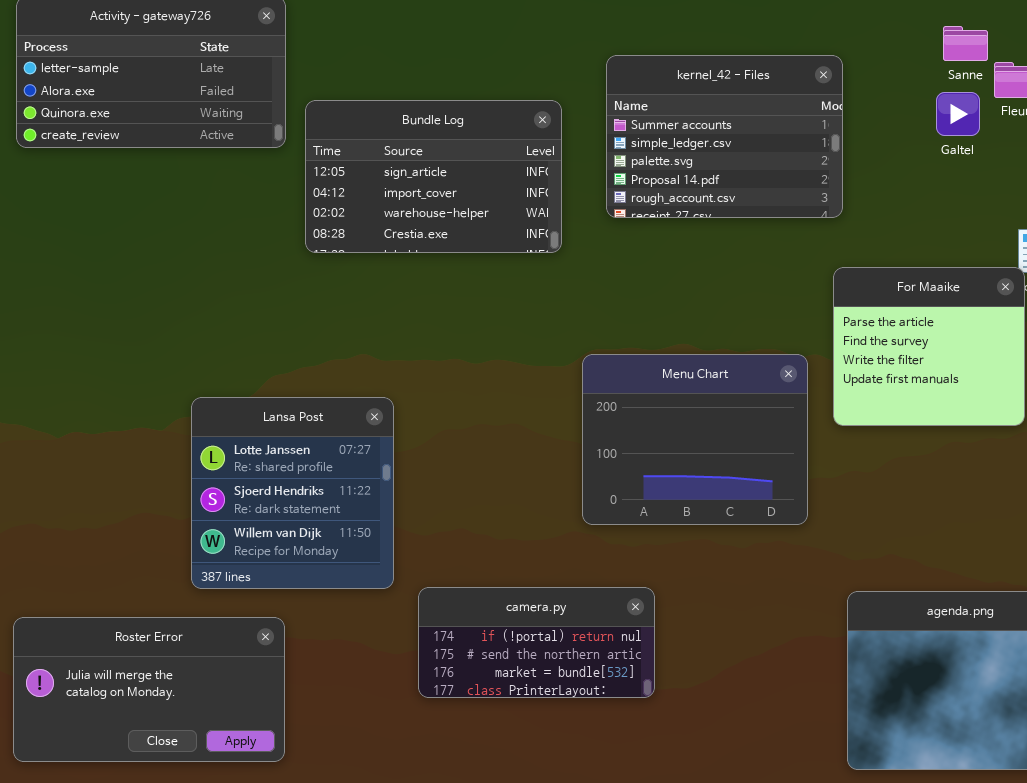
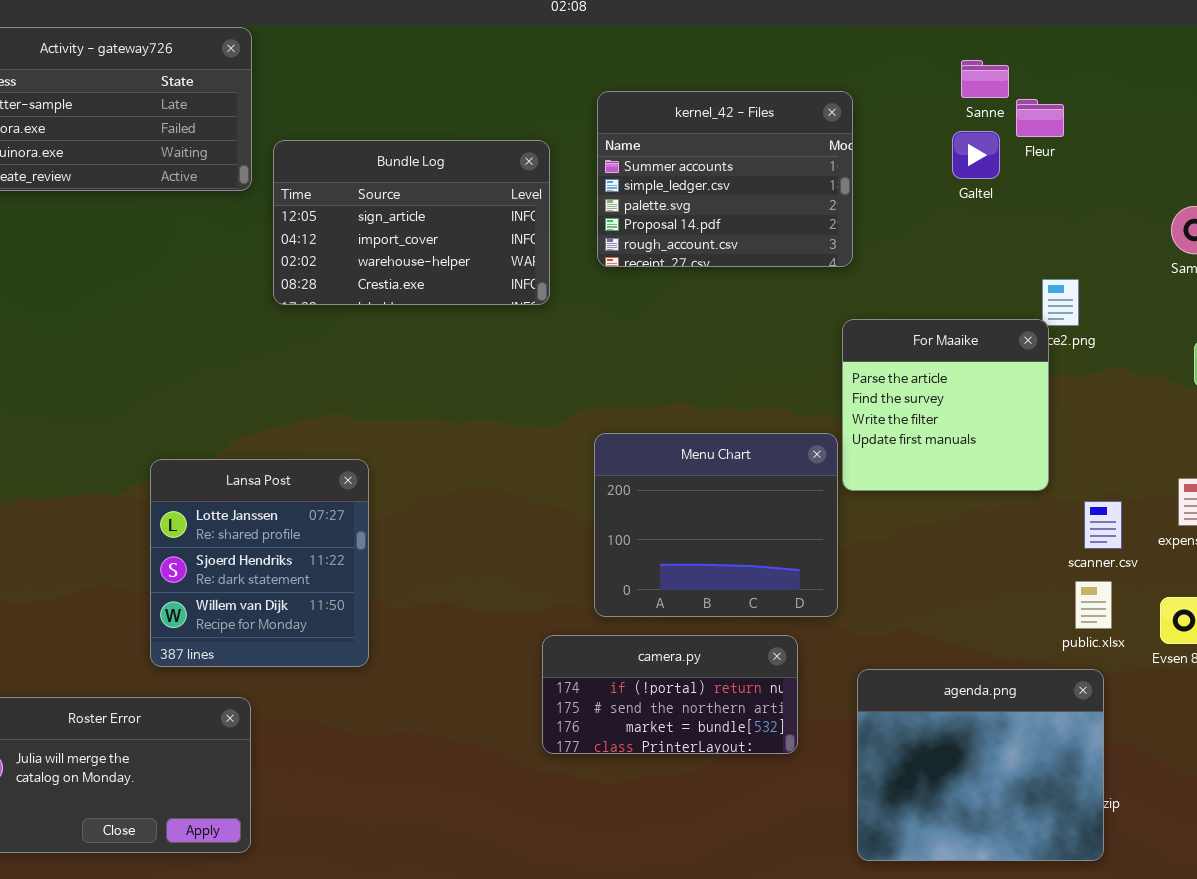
Menu Chart: [582,354,808,525] -> [594,433,838,617], moved
camera.py: [418,587,655,698] -> [542,635,798,754], moved

